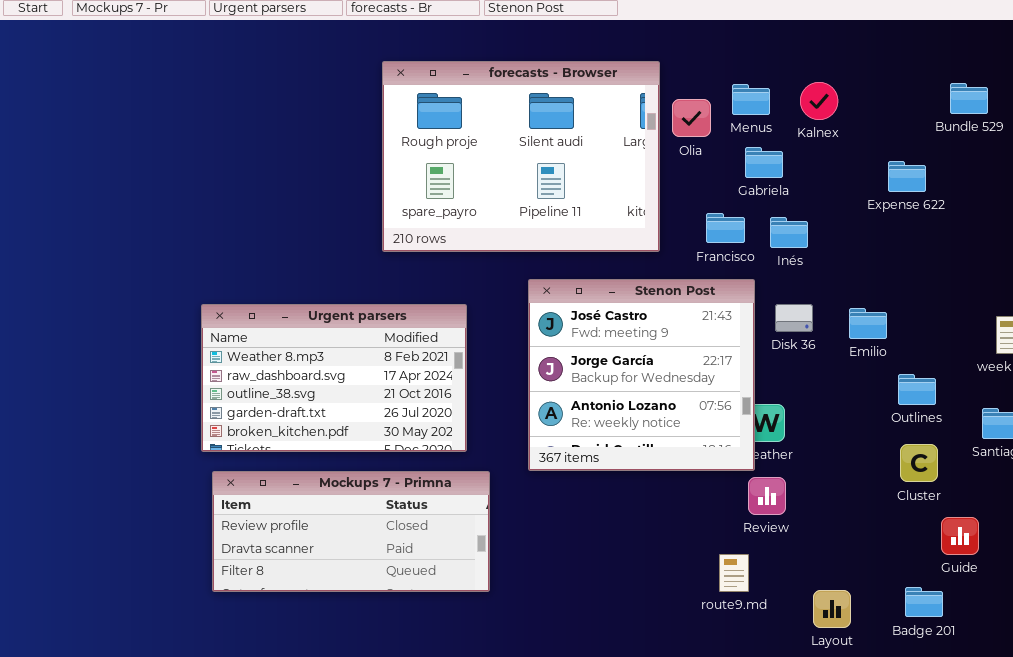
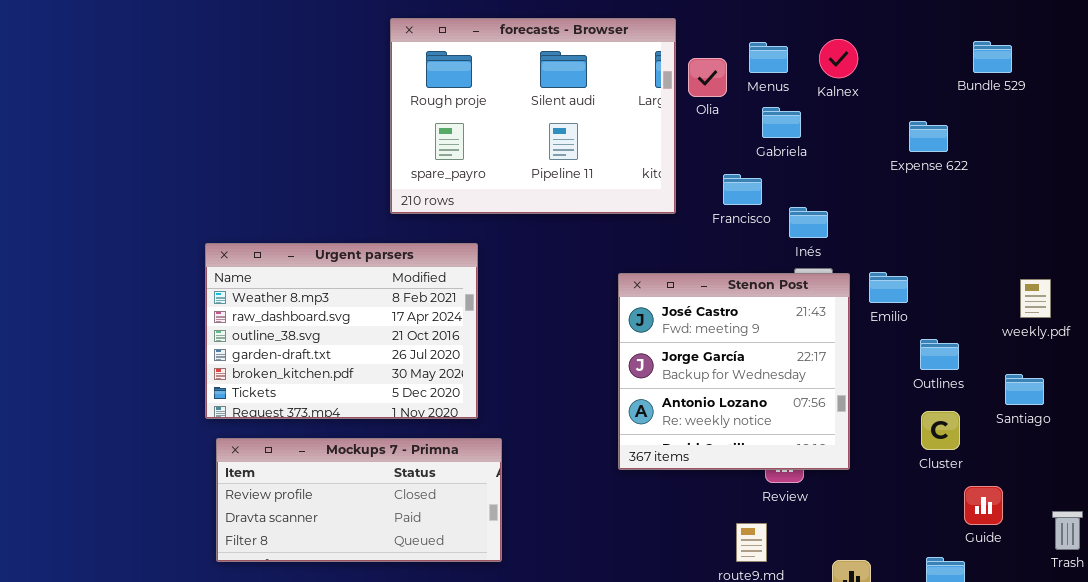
Inés: [770,217,808,248] -> [789,207,828,238], moved
Stenon Post: [528,279,755,471] -> [618,273,850,470], moved
Urgent parsers: [201,304,467,452] -> [205,243,478,419], resized

